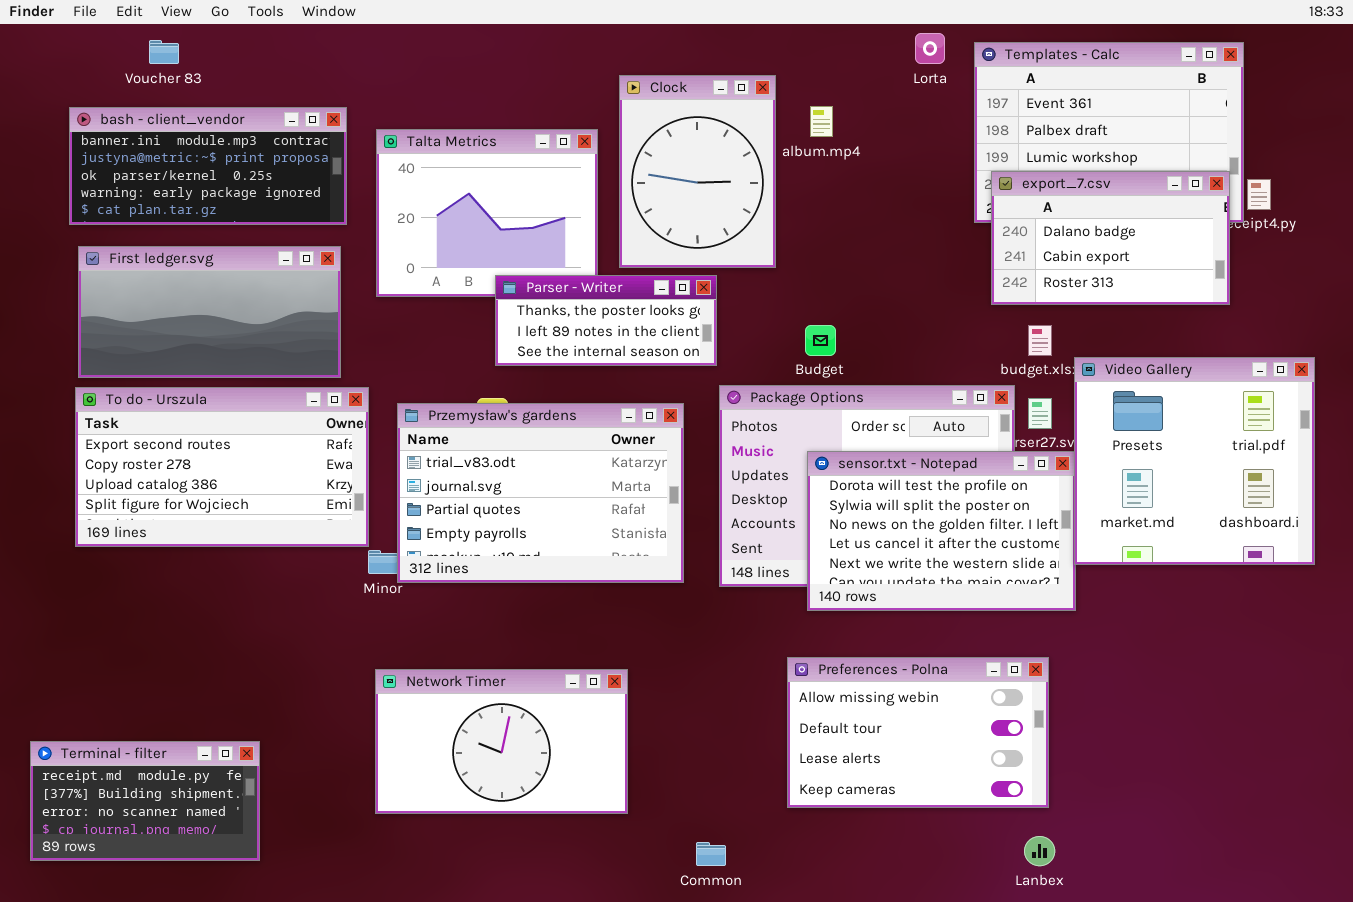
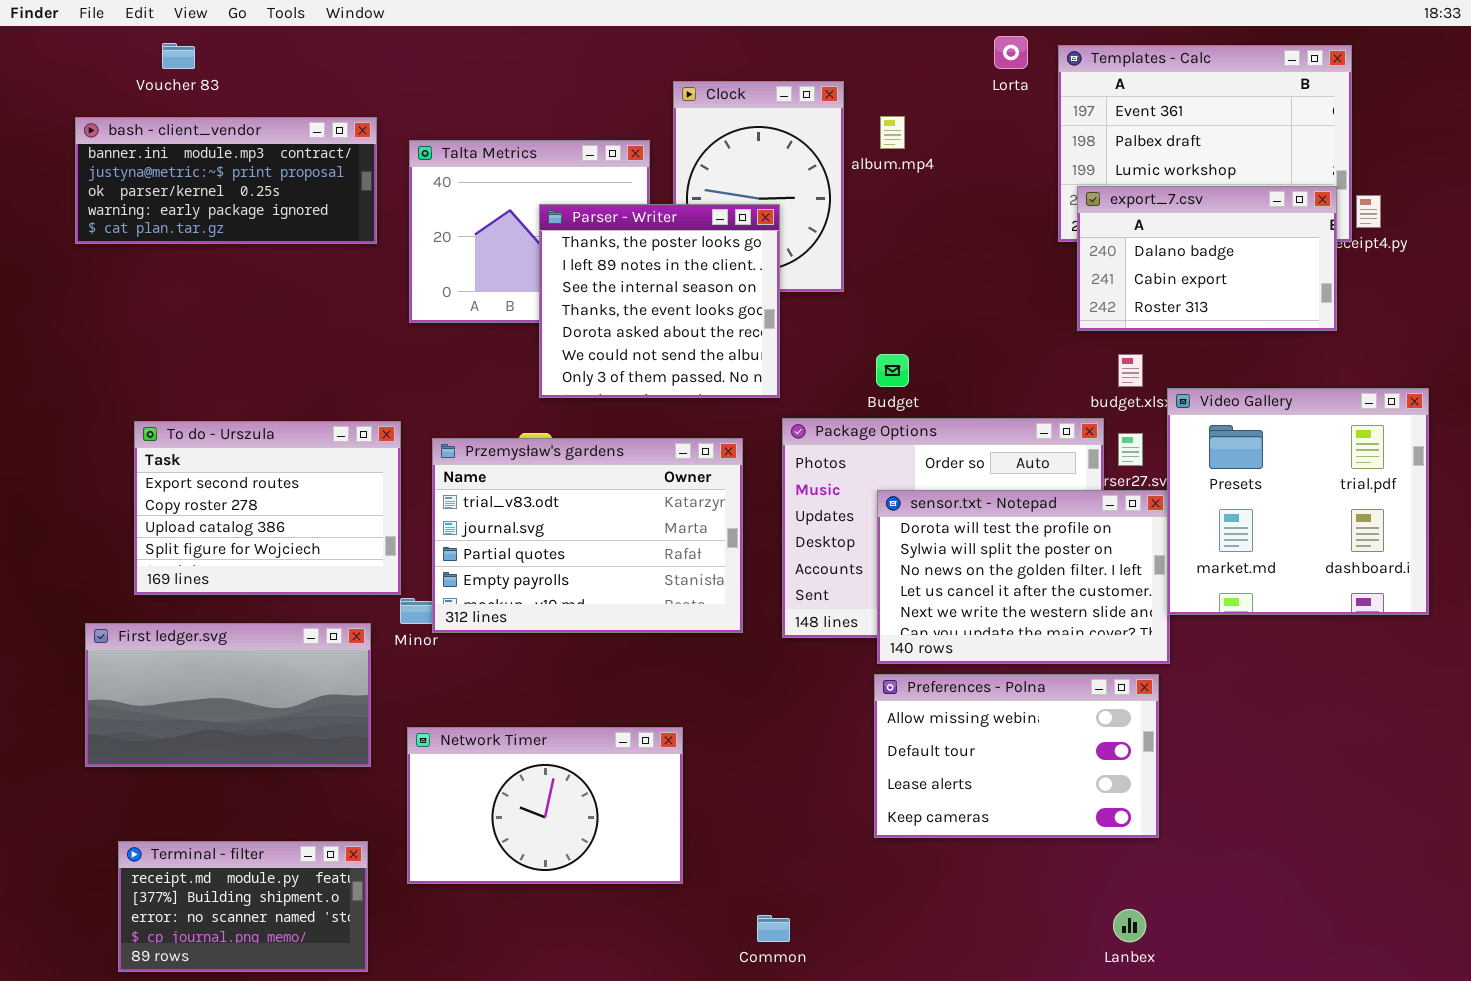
First ledger.svg: [78,246,341,378] -> [85,623,371,767], moved
Parser - Writer: [495,275,717,366] -> [539,204,780,398], resized
To do - Urszula: [75,387,369,547] -> [134,421,401,595], resized
Preferences - Polna: [787,657,1049,808] -> [874,674,1159,838], moved
Terminal - filter: [30,741,260,861] -> [118,841,368,972], moved

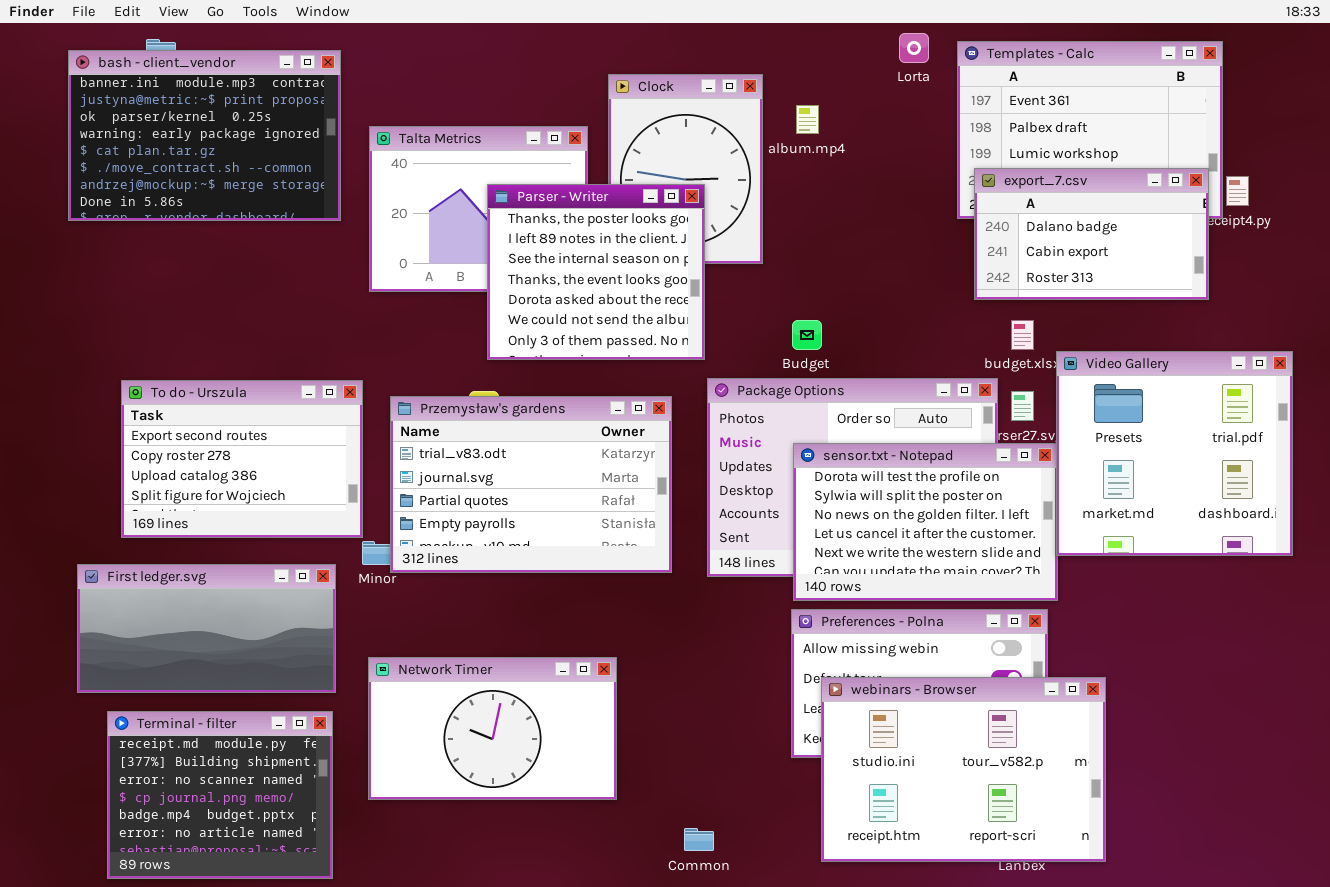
bash - client_vendor: [75,117,377,244] -> [68,50,341,221], resized
webinars - Browser: none -> [821,677,1106,862], opened
Terminal - filter: [118,841,368,972] -> [107,711,333,879], resized

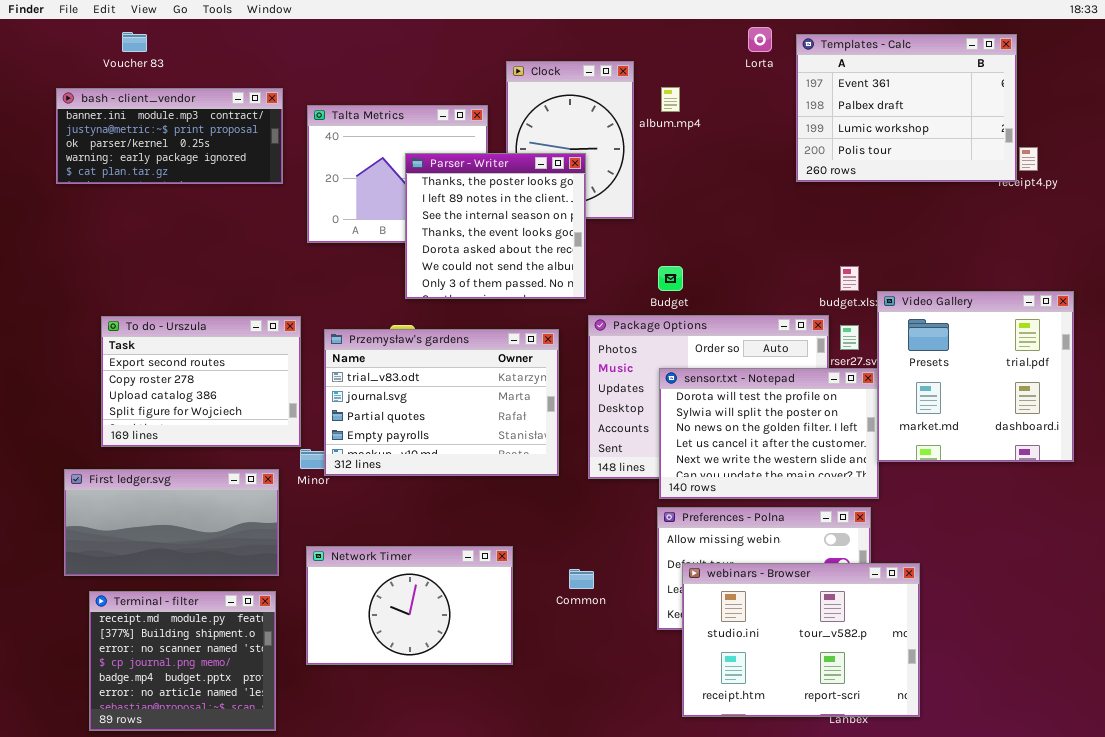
bash - client_vendor: [68,50,341,221] -> [56,88,283,184], resized
export_7.csv: [974,168,1209,300] -> none, closed
Common: [684,828,714,851] -> [569,569,594,589], moved

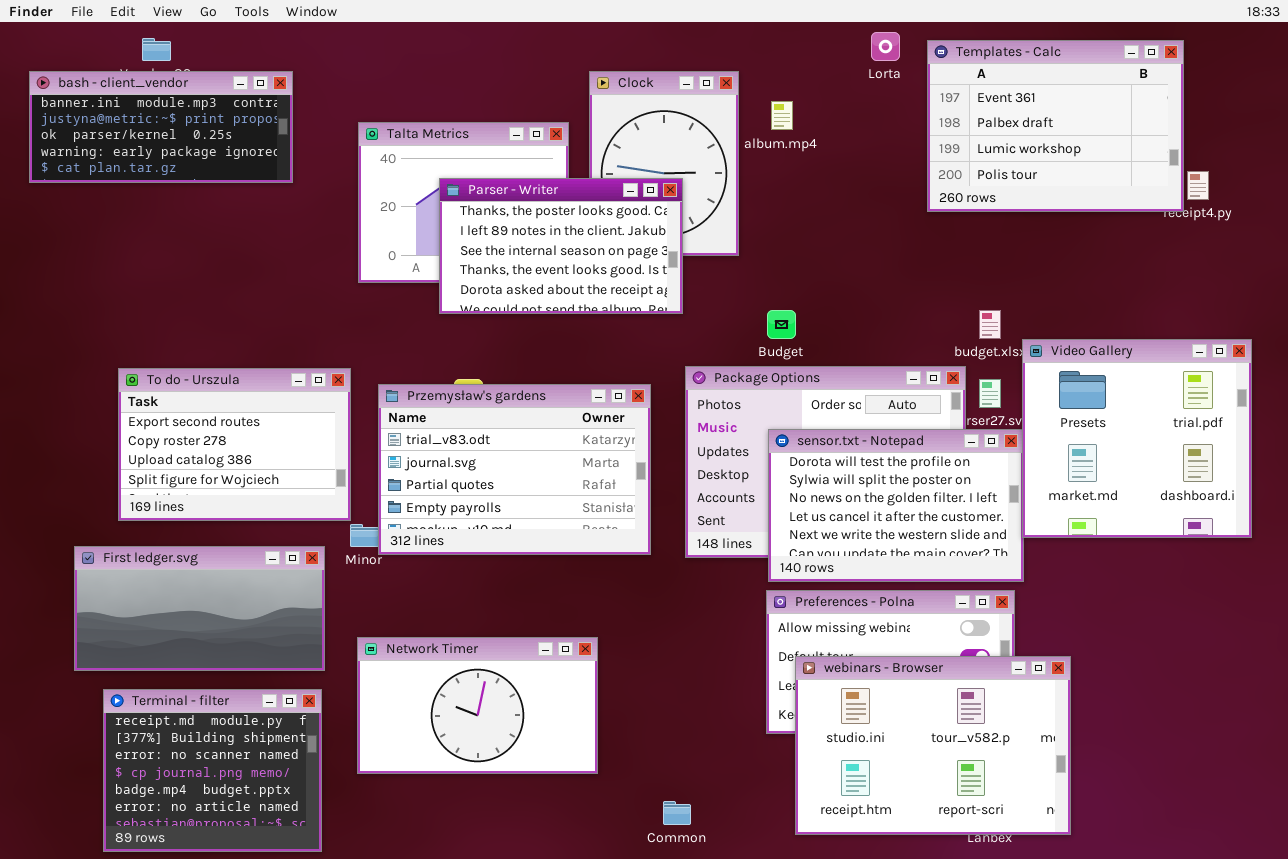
bash - client_vendor: [56,88,283,184] -> [29,71,293,183], moved
Parser - Writer: [405,153,586,299] -> [439,178,683,314], resized
Common: [569,569,594,589] -> [663,801,691,825], moved

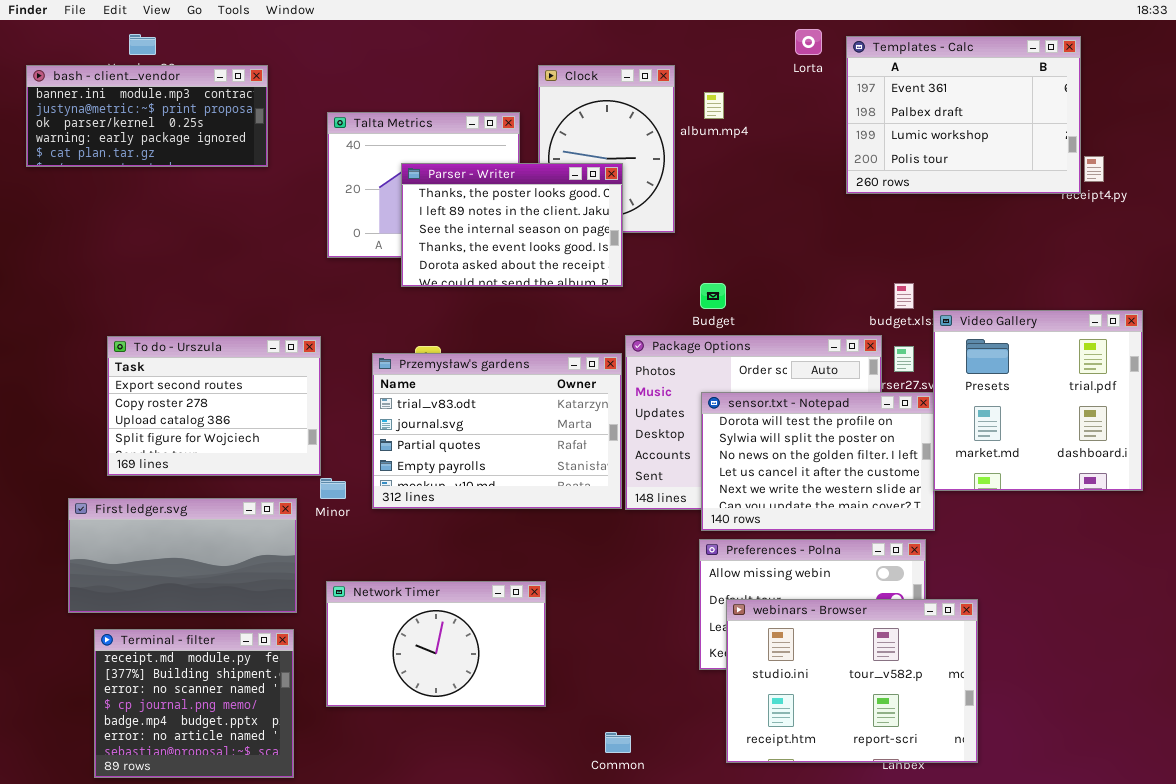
Przemysław's gardens: [378,384,651,555] -> [372,353,622,509], moved

